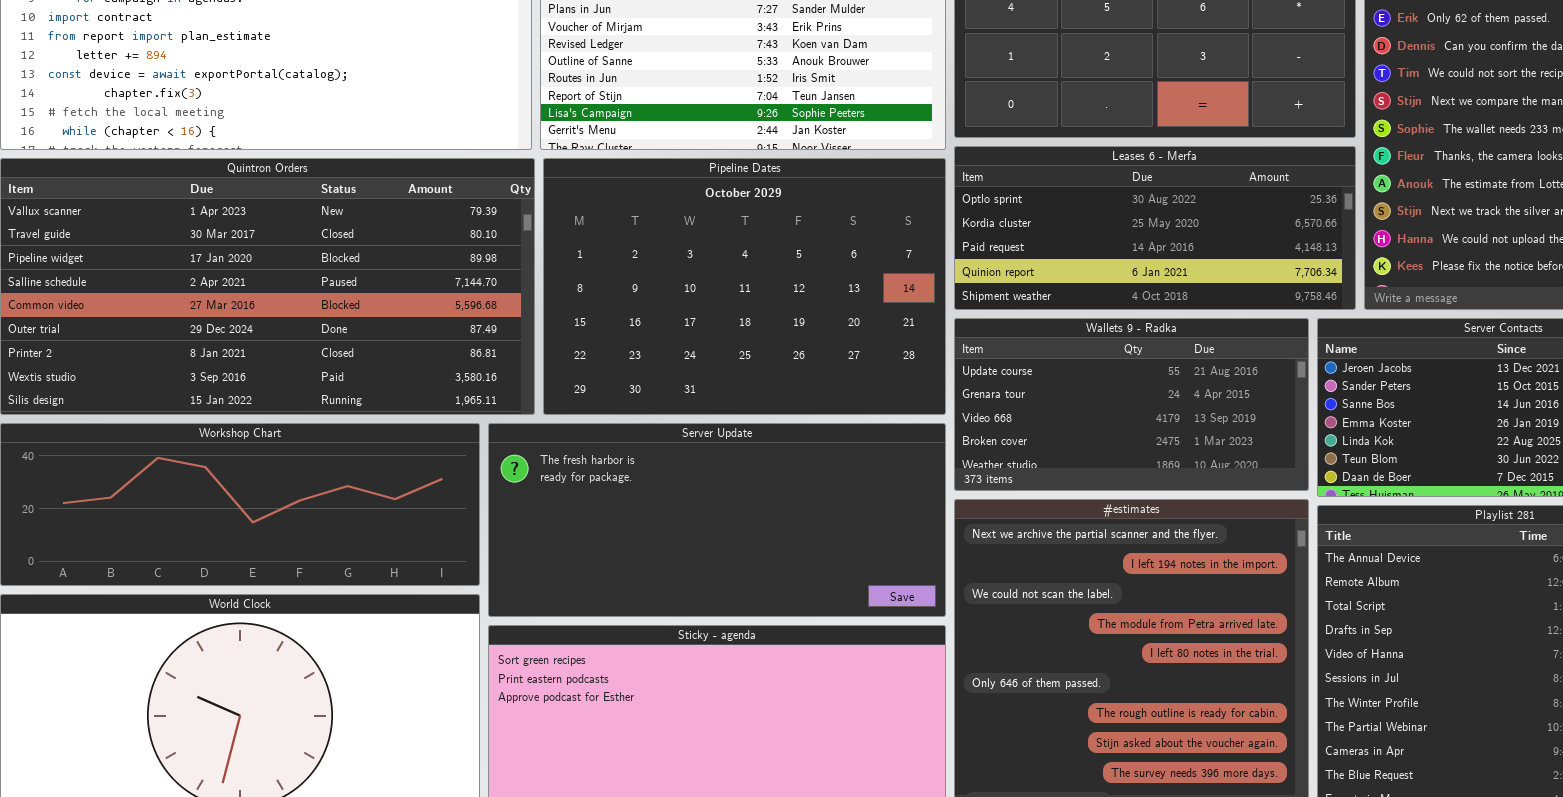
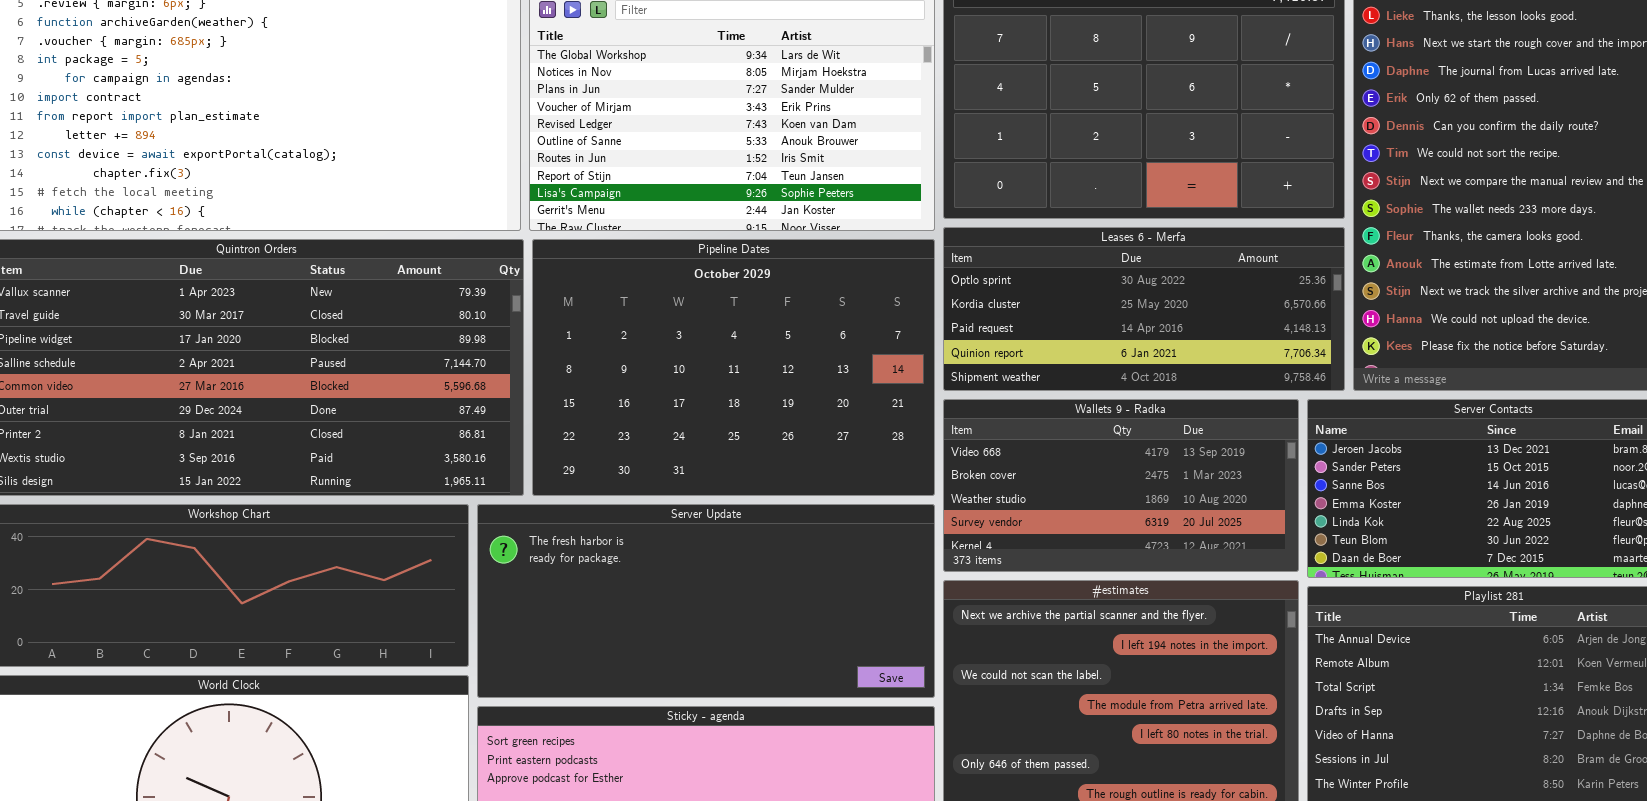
Wallets 9 - Radka: [954,318,1309,491] -> [943,399,1299,572], scrolled down 2 rows

